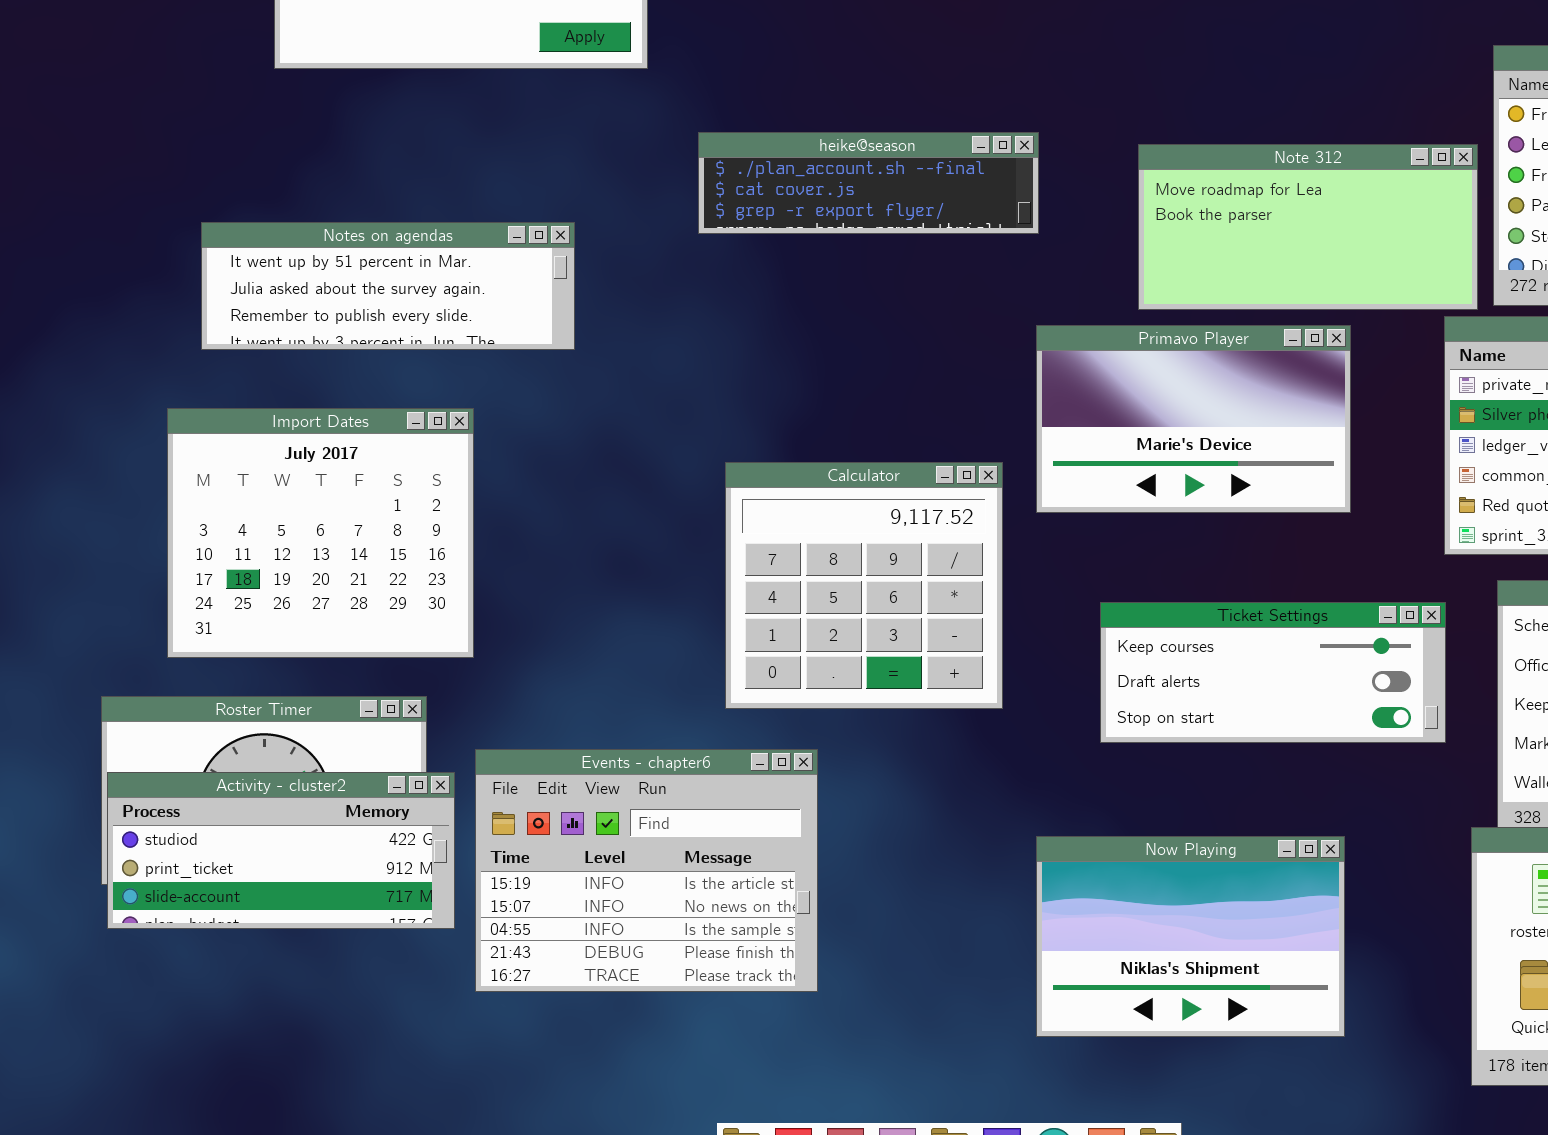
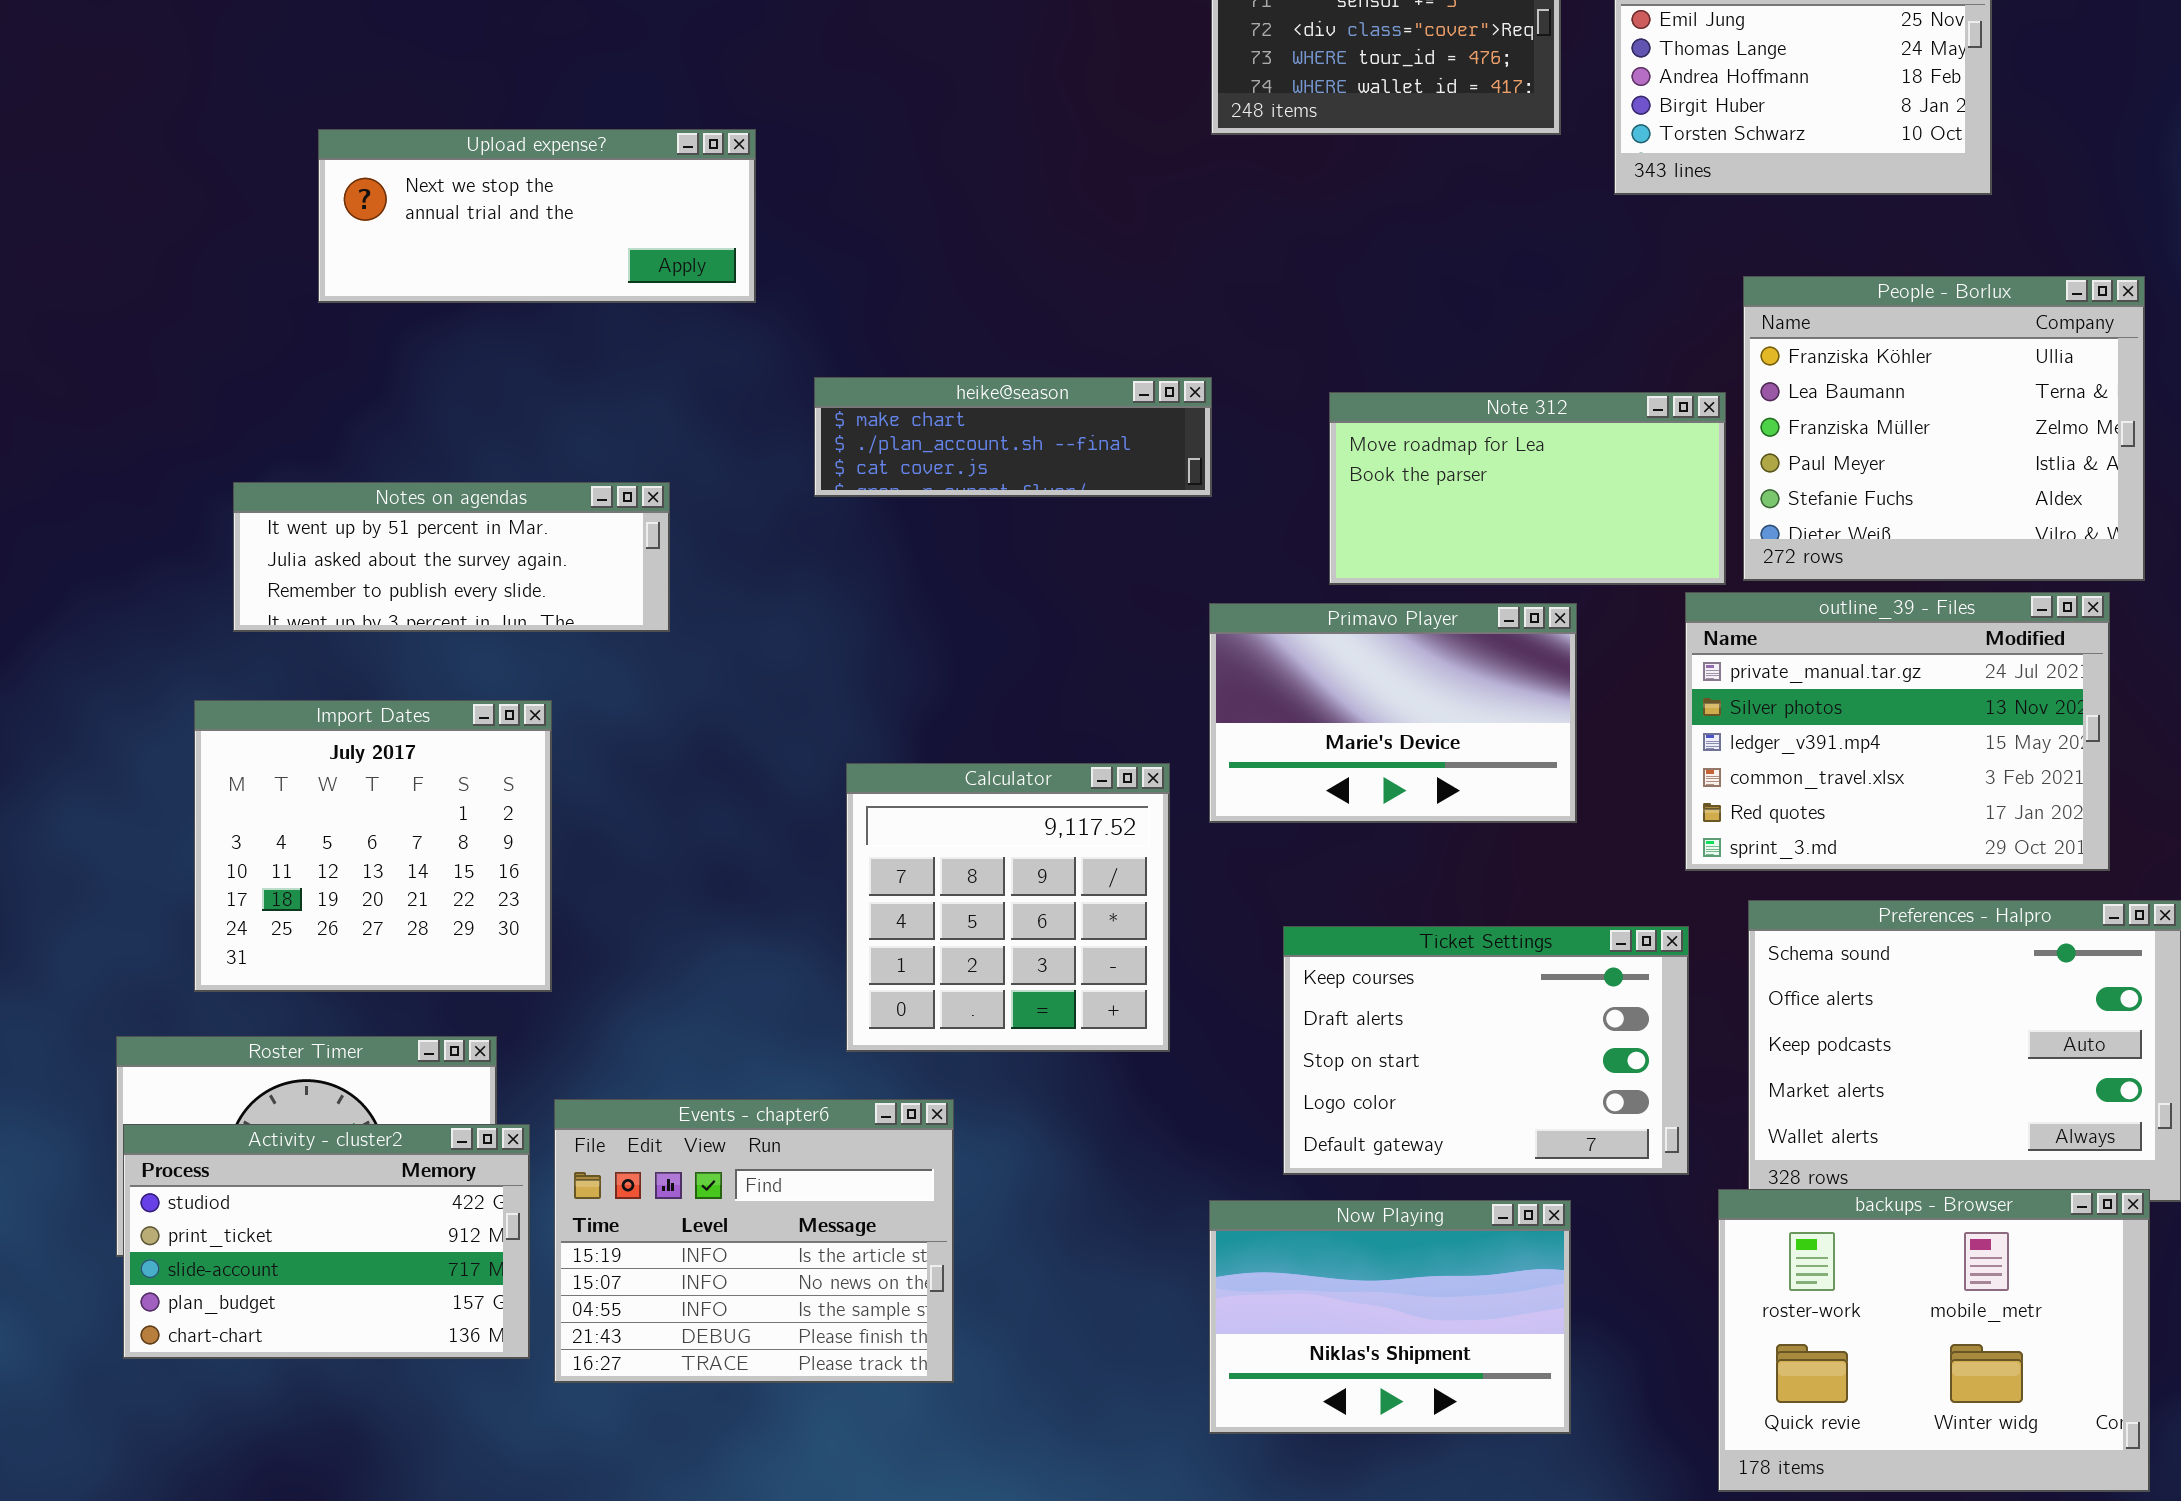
heike@season: [698,132,1039,234] -> [814,377,1212,497], scrolled up 1 row
Ticket Settings: [1100,602,1446,743] -> [1283,926,1689,1175], resized
Activity - cluster2: [107,772,455,929] -> [123,1124,530,1359], resized

